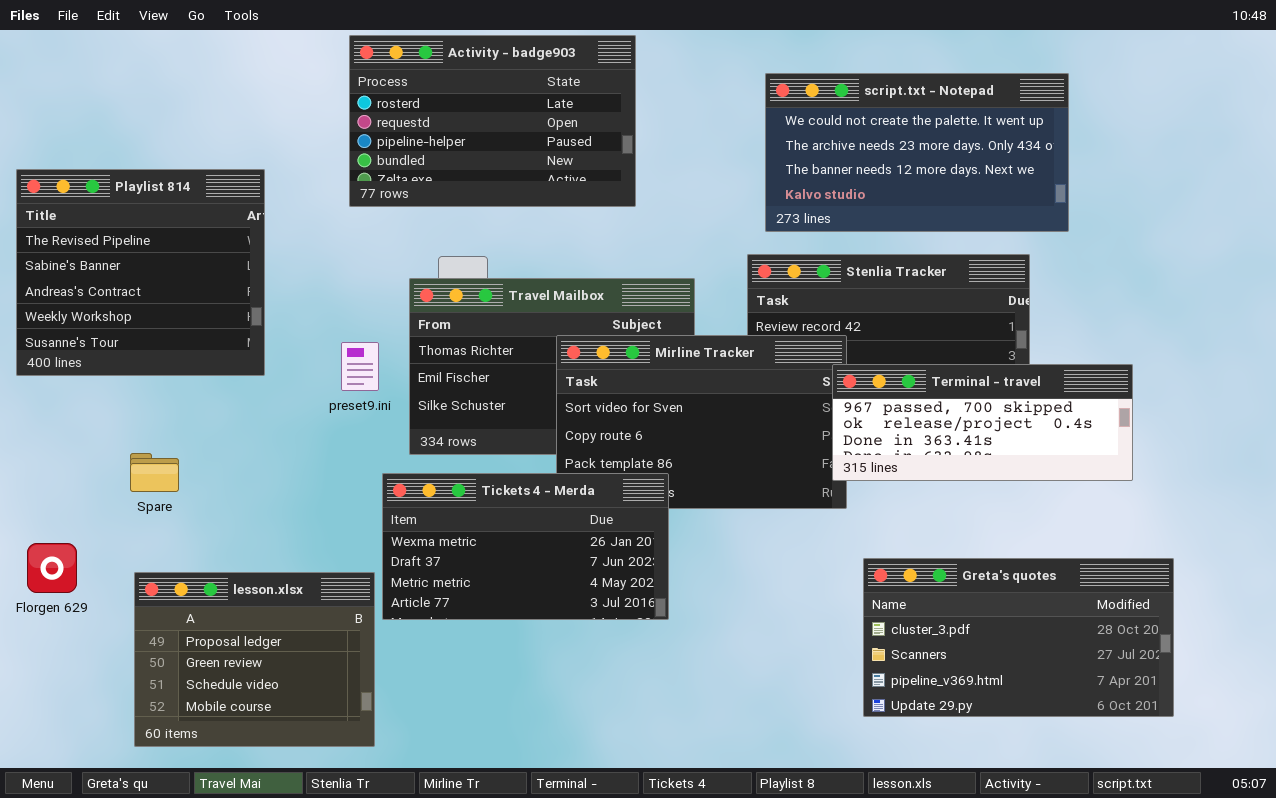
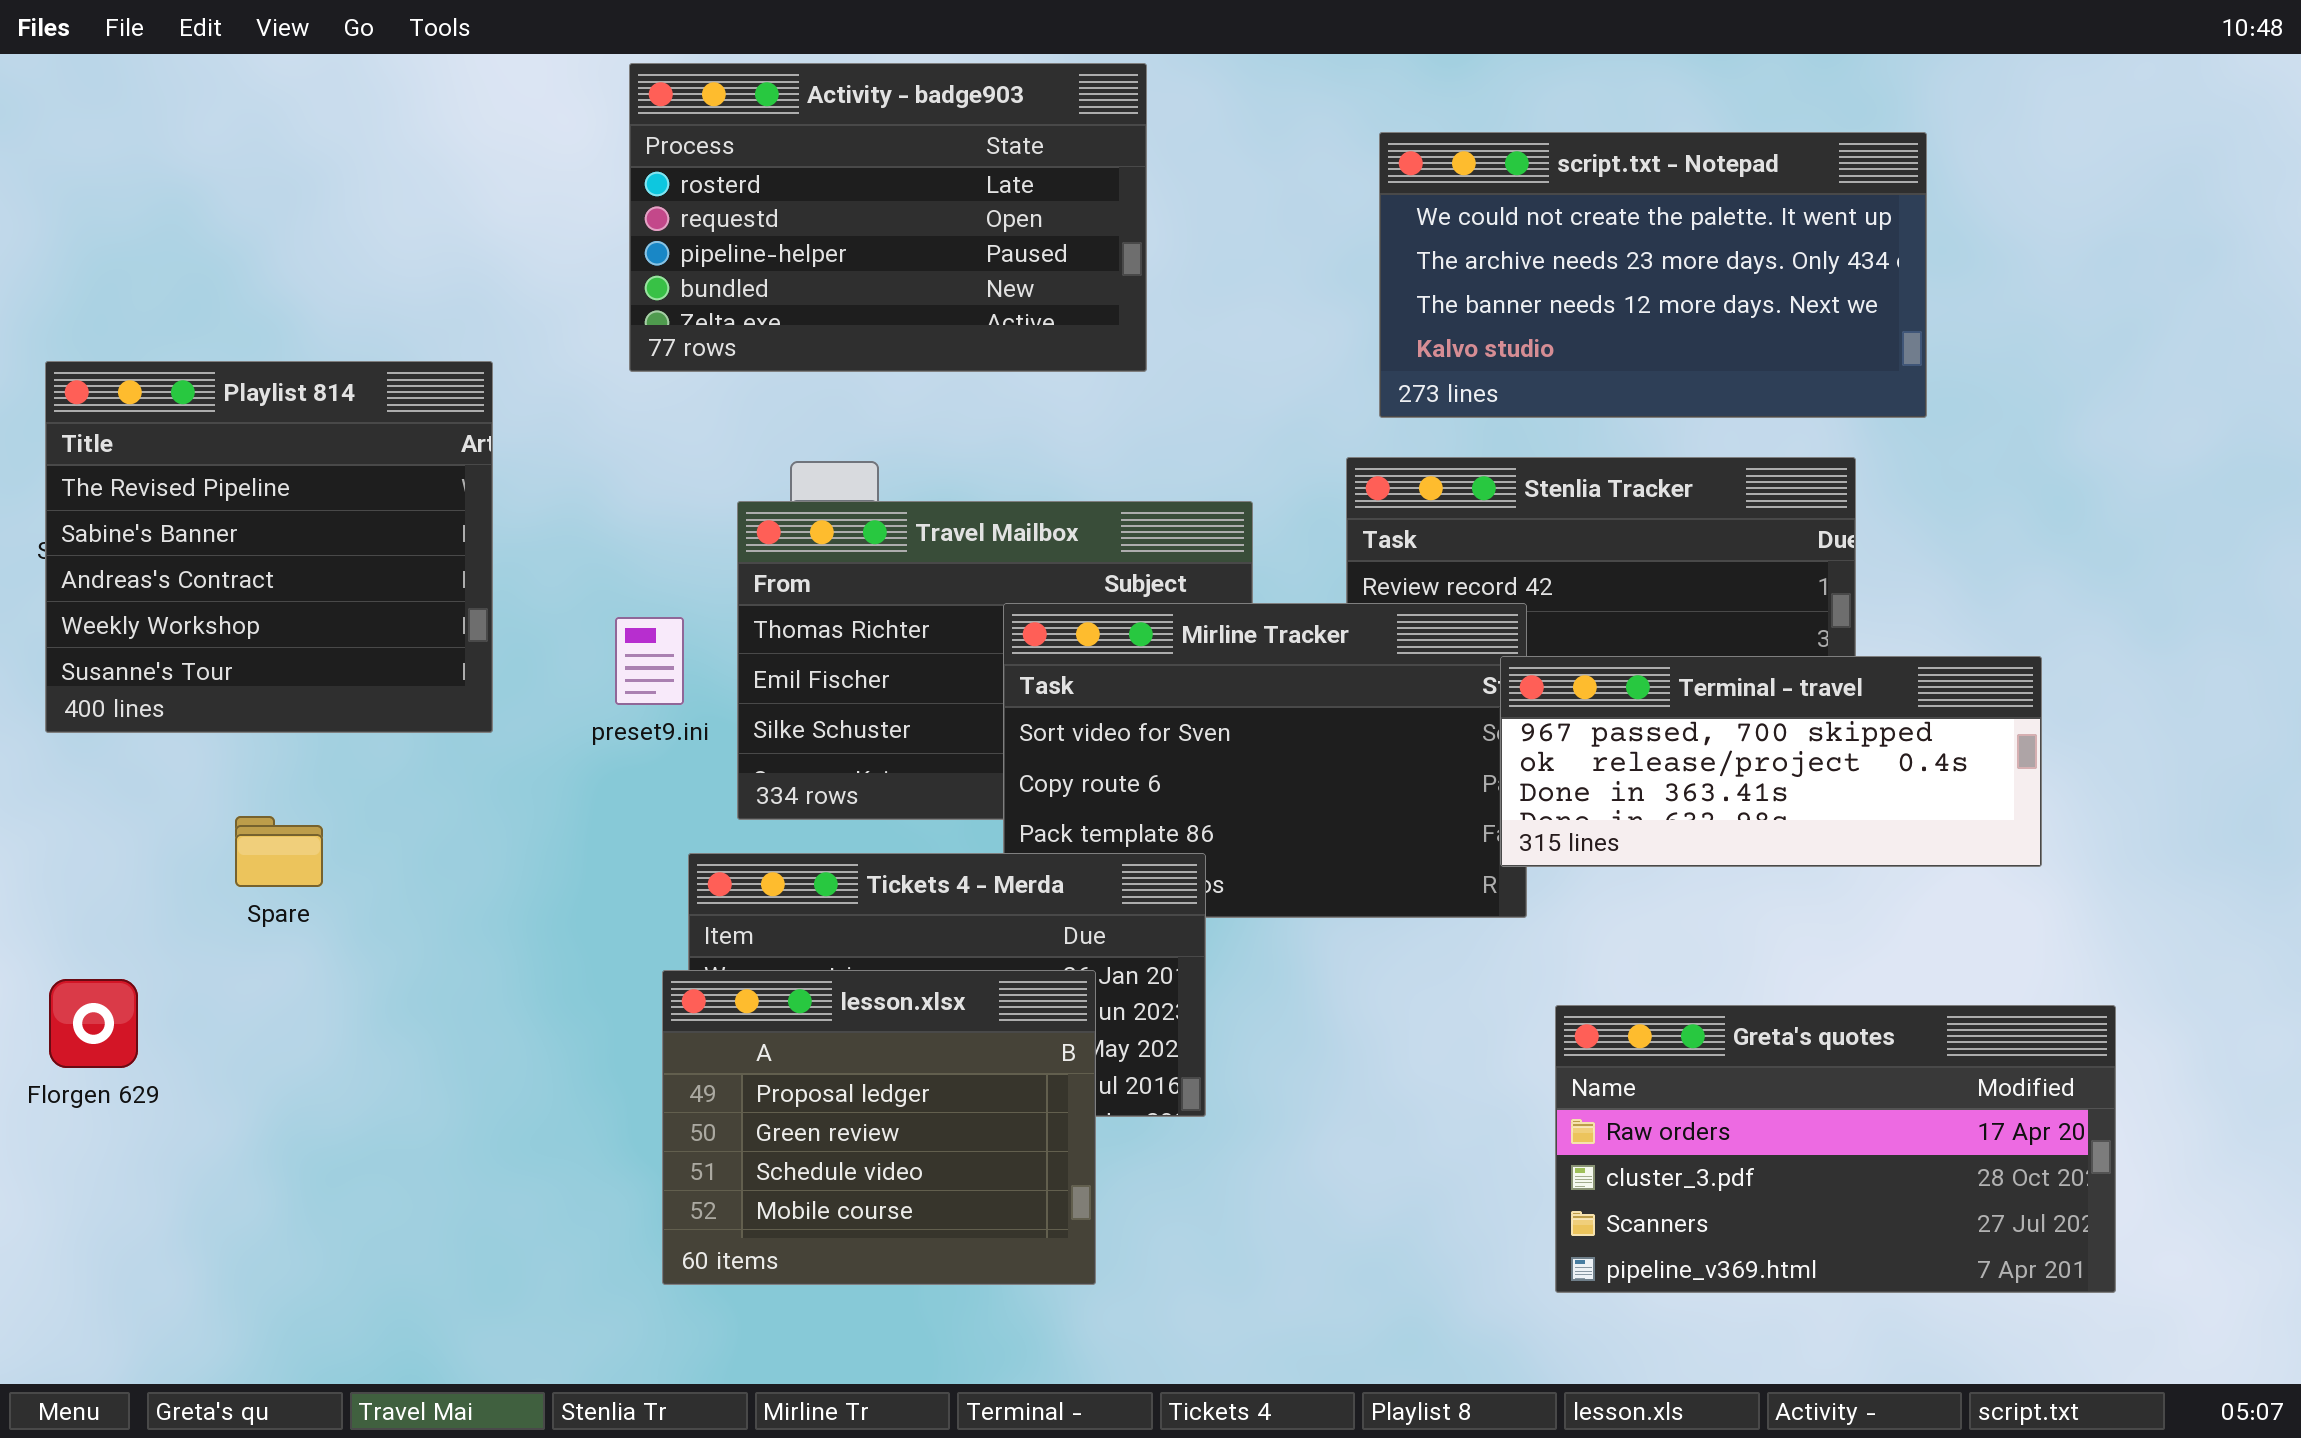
Playlist 814: [16,169,265,376] -> [45,361,493,733], moved
Greta's quotes: [863,558,1174,717] -> [1555,1005,2116,1293], scrolled up 1 row
lesson.xlsx: [134,572,375,747] -> [662,970,1096,1285], moved

